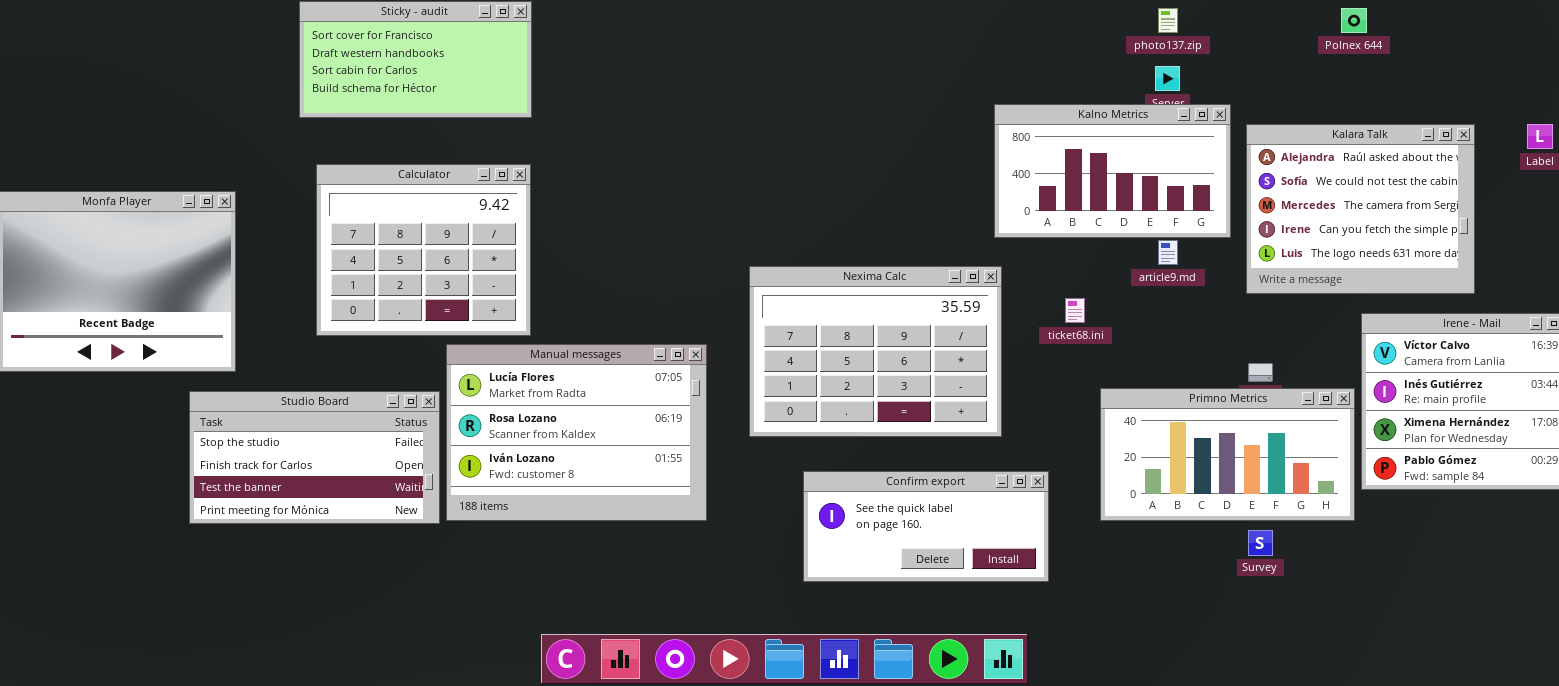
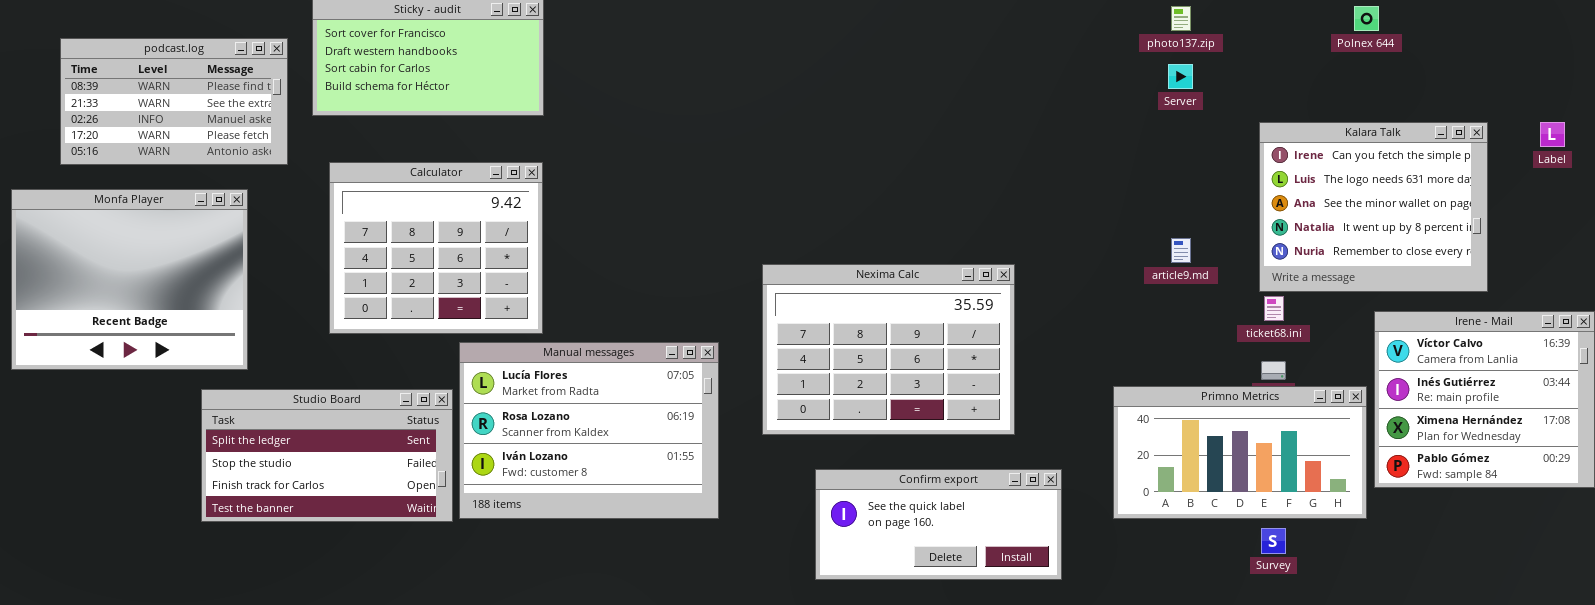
podcast.log: none -> [60,38,288,165], opened
Kalno Metrics: [994,104,1231,238] -> none, closed
Kalara Talk: [1246,124,1475,294] -> [1259,122,1488,292], scrolled down 3 rows
ticket68.ini: [1065,298,1085,323] -> [1264,296,1284,321], moved
Studio Board: [189,391,440,524] -> [201,389,453,522], scrolled up 1 row

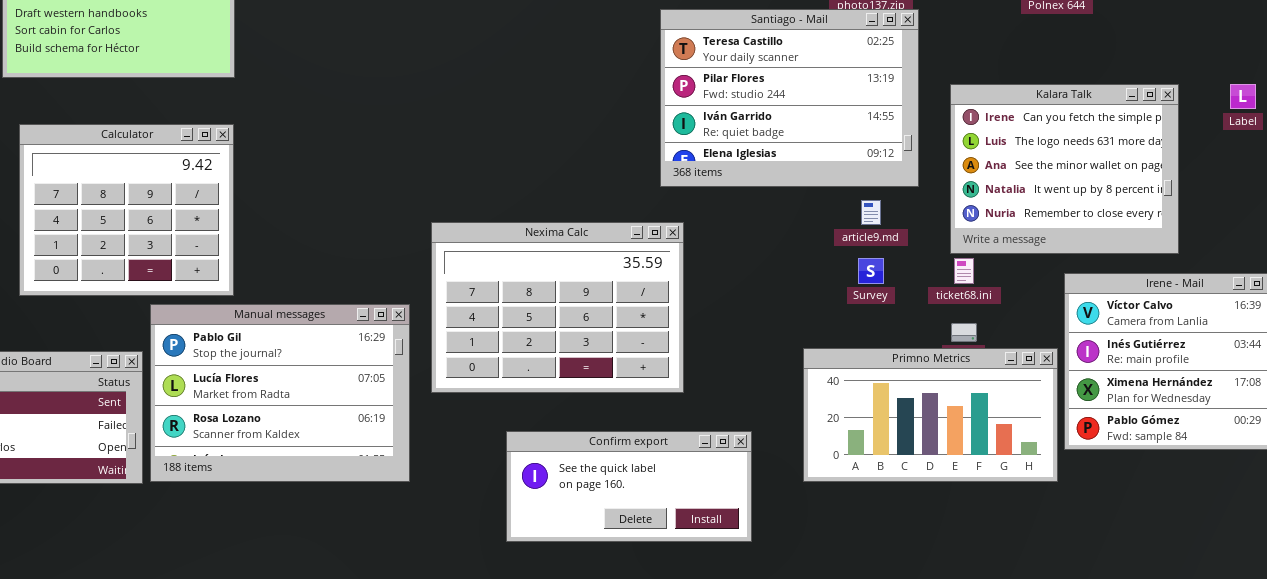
Santiago - Mail: none -> [660,9,919,187], opened
Nexima Calc: [762,264,1015,435] -> [431,222,684,393], moved
Manual messages: [459,342,719,519] -> [150,304,410,482], scrolled up 1 row
Survey: [1261,528,1286,554] -> [858,258,884,284], moved

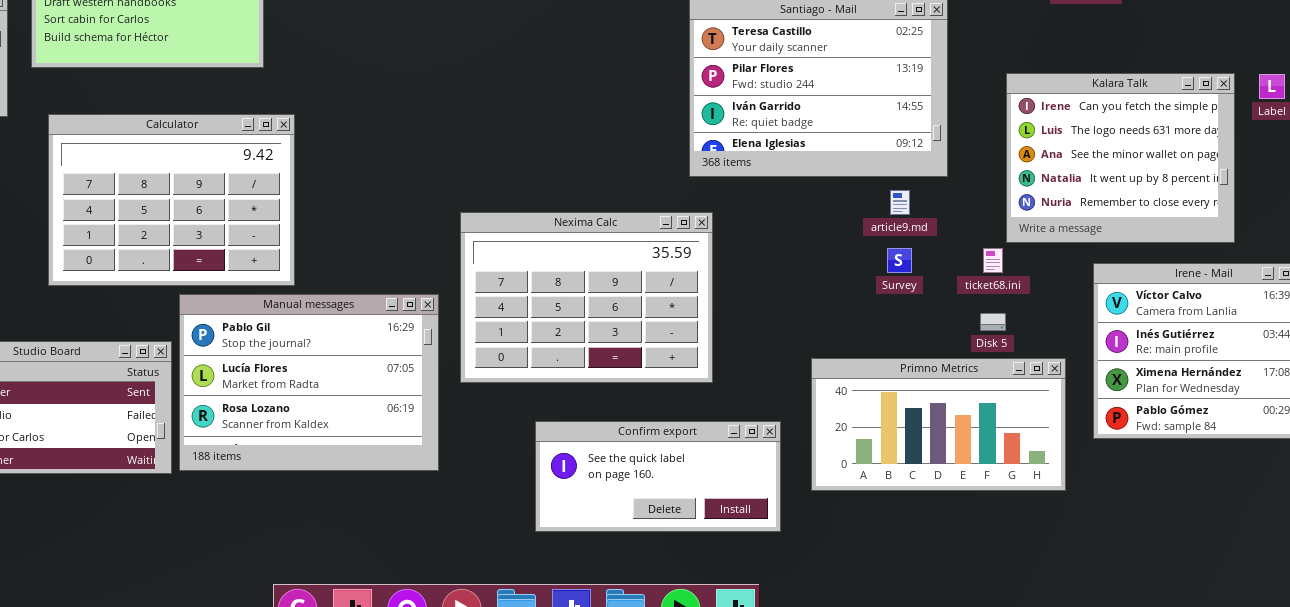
Kalara Talk: [950,84,1179,254] -> [1006,73,1235,243], moved
Calculator: [19,124,234,296] -> [48,114,295,286], resized
Primno Metrics: [803,348,1058,482] -> [811,358,1066,491], moved

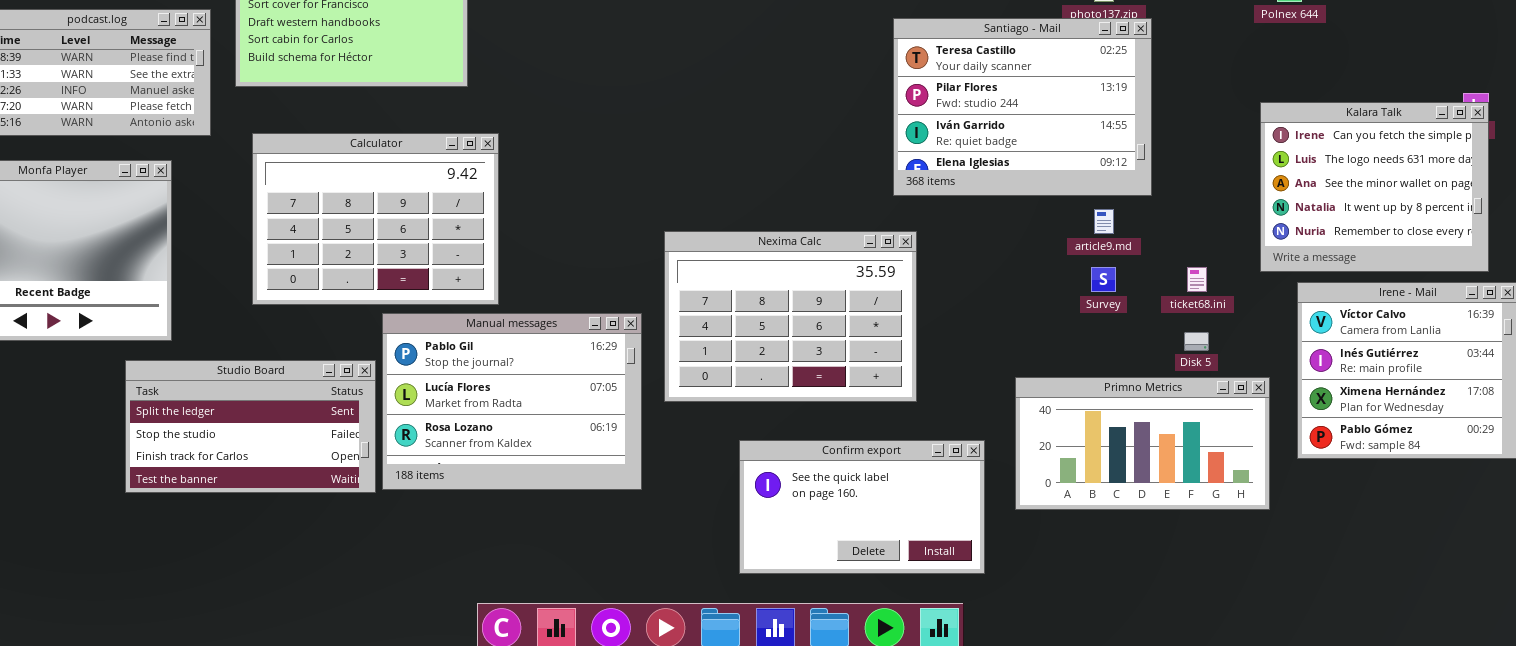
Kalara Talk: [1006,73,1235,243] -> [1260,102,1489,272], moved
Confirm export: [535,421,781,532] -> [739,440,985,574], resized

